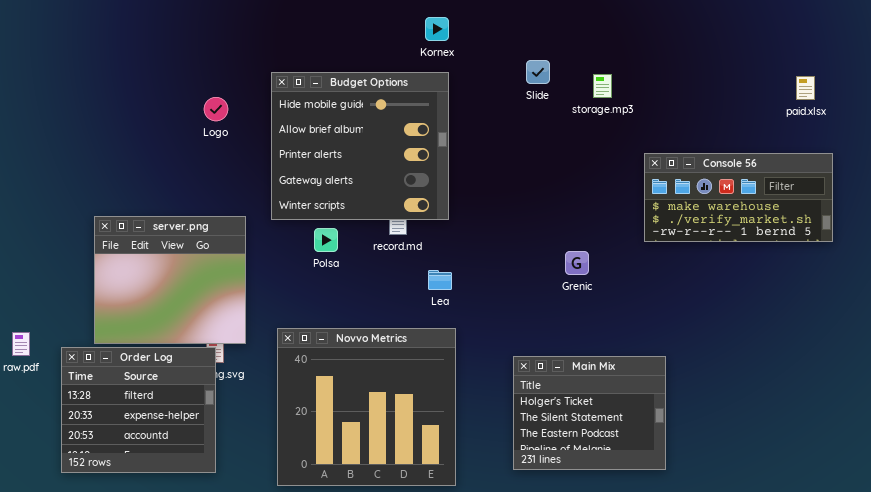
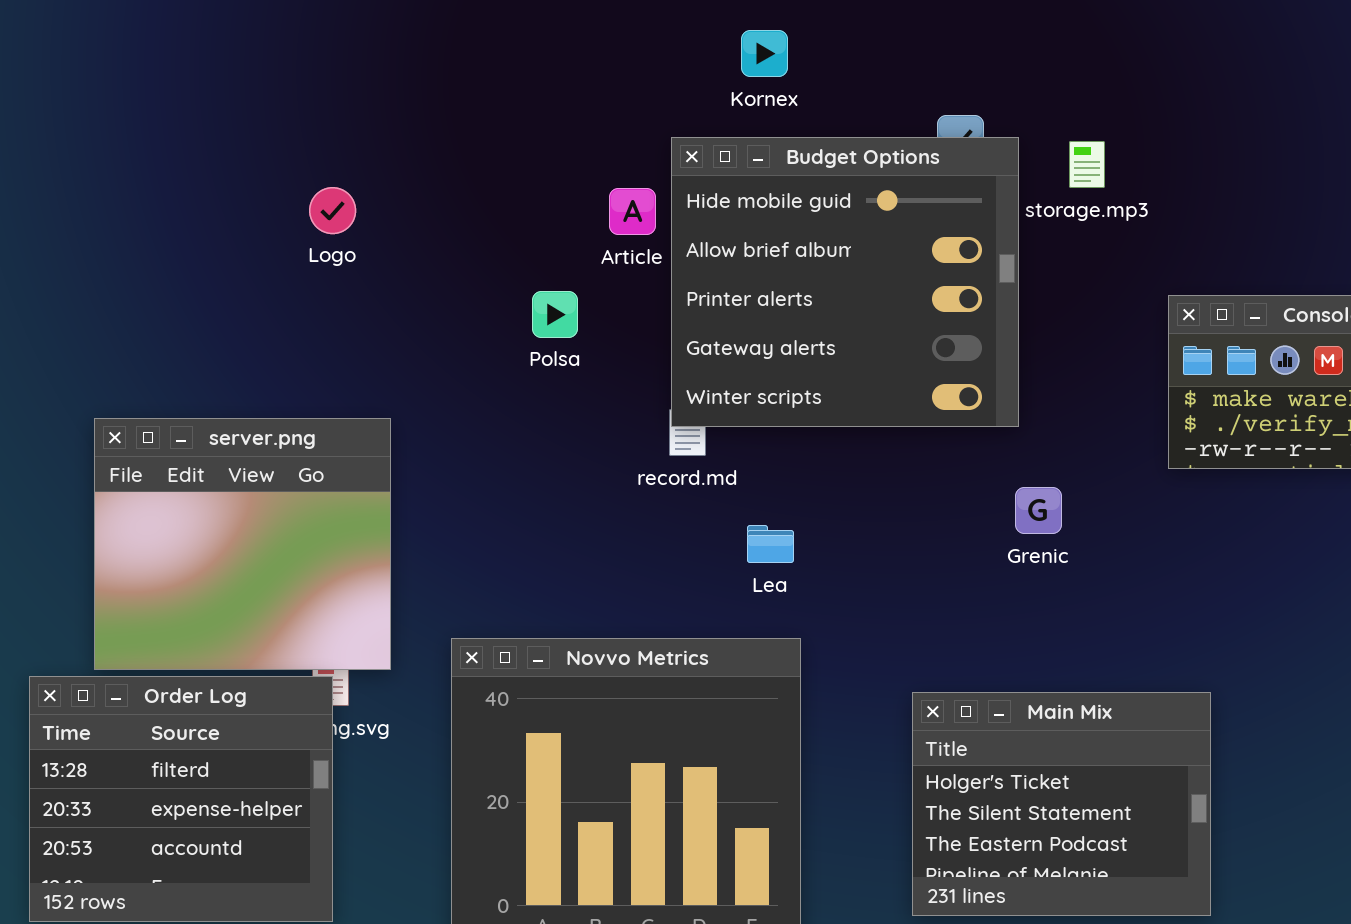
Budget Options: [271,72,449,220] -> [671,137,1019,427], moved
Polsa: [314,228,338,252] -> [532,291,578,338], moved

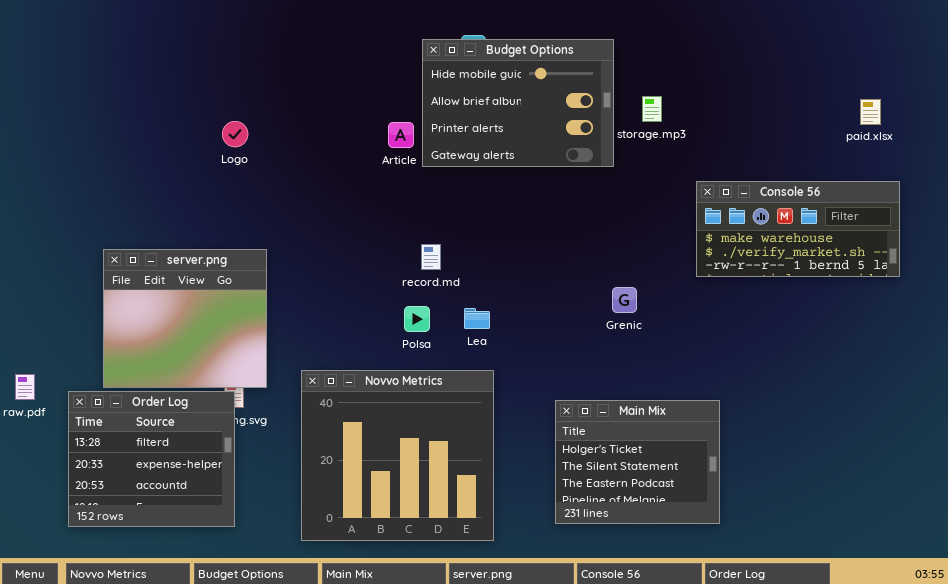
Budget Options: [671,137,1019,427] -> [422,39,614,167], moved, resized
Polsa: [532,291,578,338] -> [404,306,430,332], moved

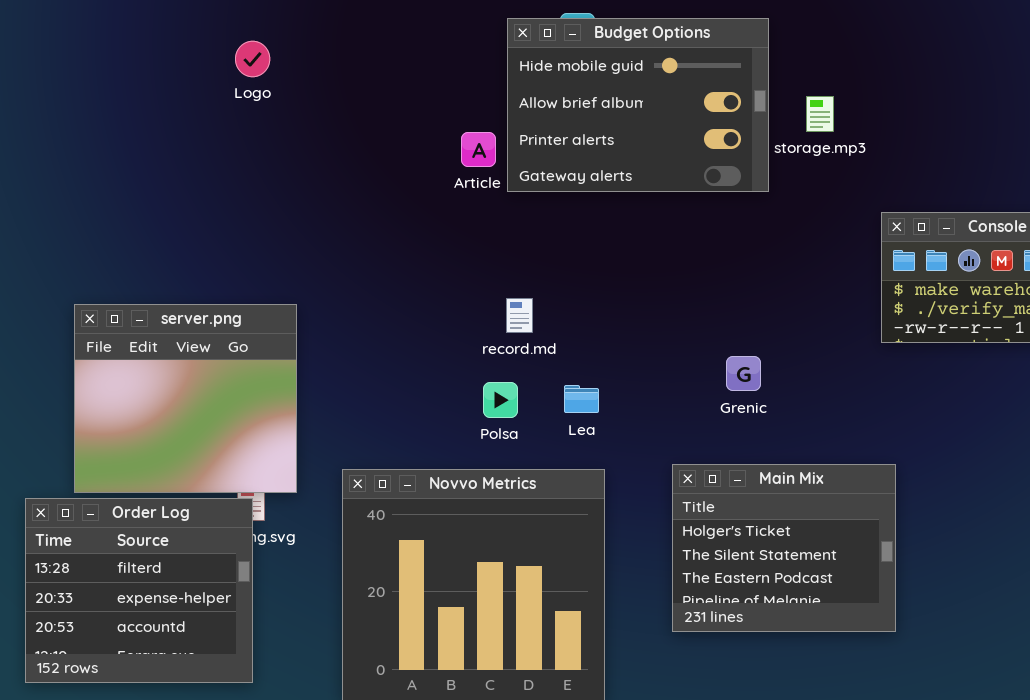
Logo: [222,121,248,147] -> [235,41,270,77], moved
Grenic: [612,287,637,313] -> [726,356,761,391], moved
Main Mix: [555,400,720,524] -> [672,464,896,632], moved

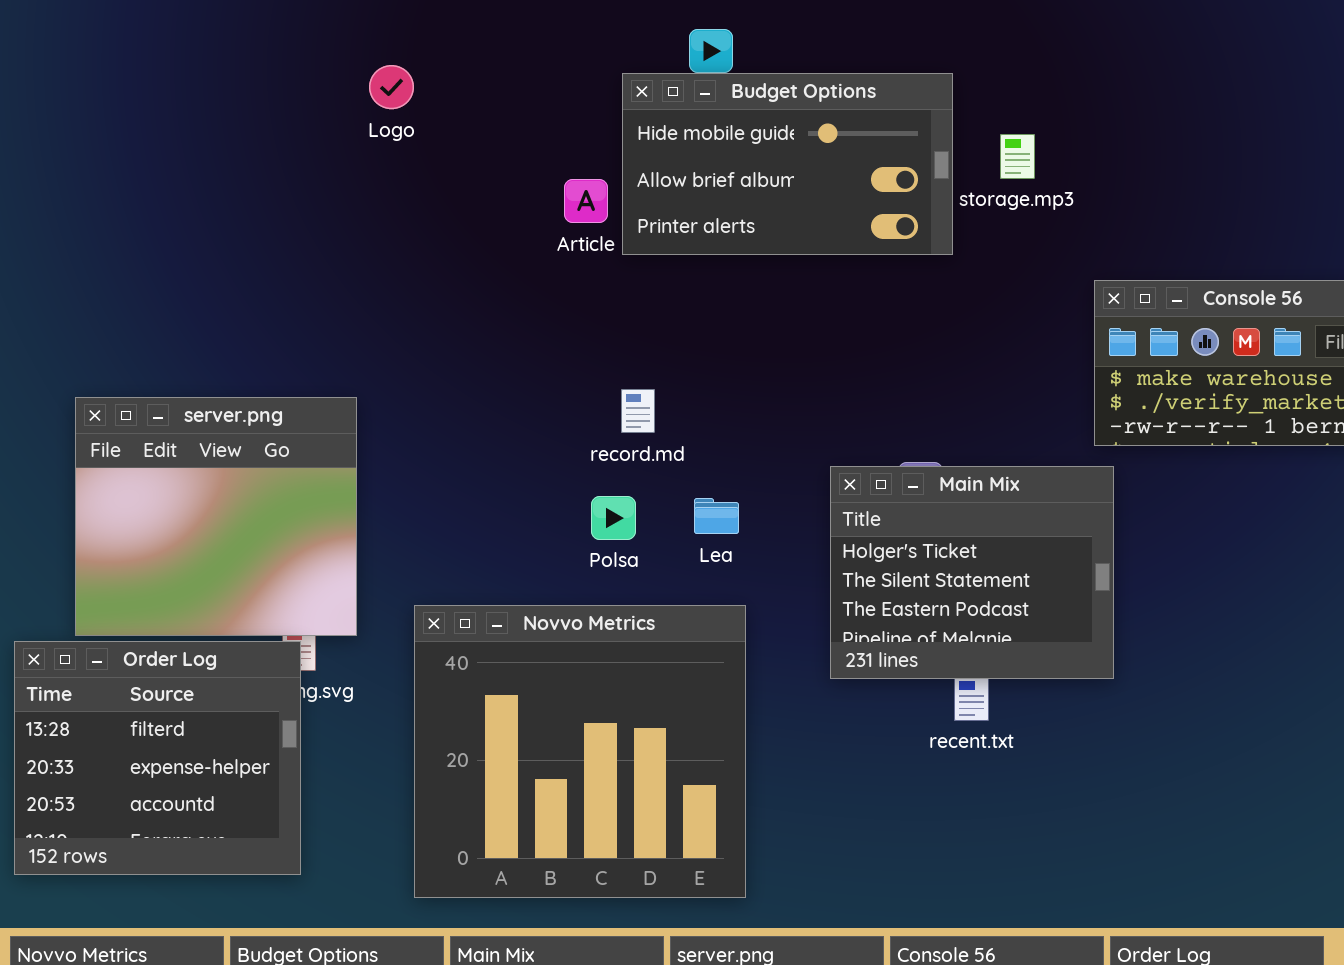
Budget Options: [507,18,769,192] -> [622,73,953,255], resized
Logo: [235,41,270,77] -> [369,65,414,109], moved
Main Mix: [672,464,896,632] -> [830,466,1114,679], moved

